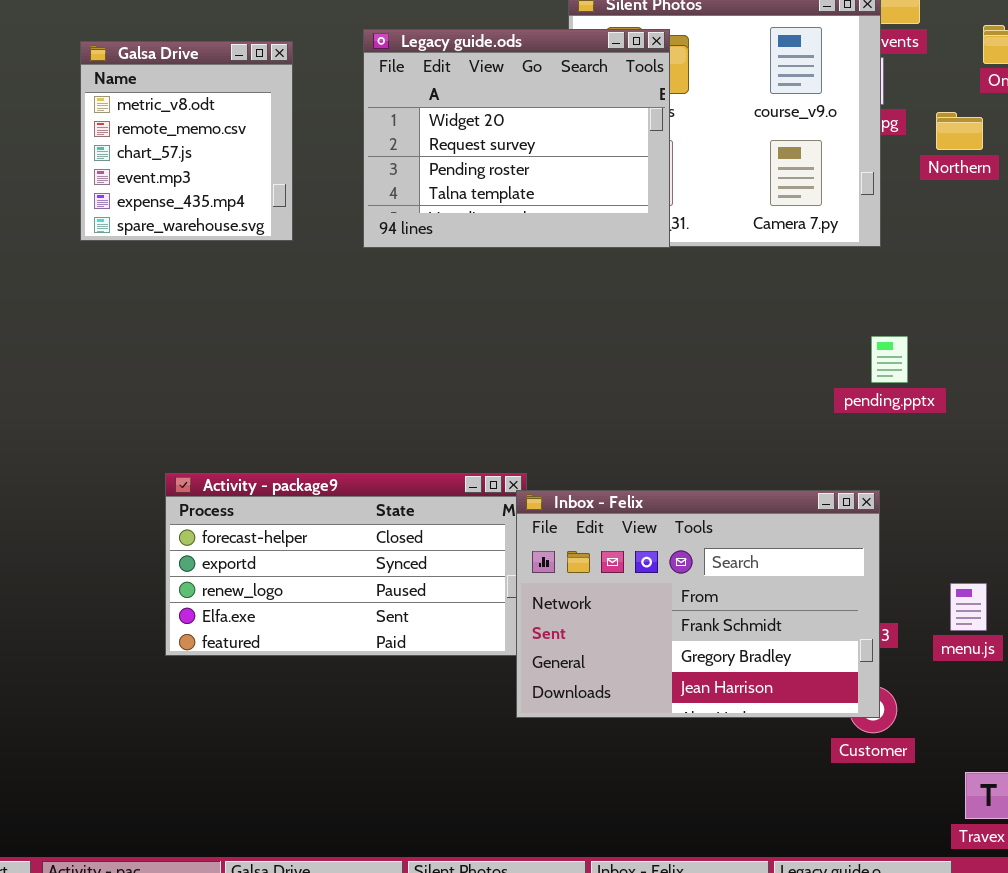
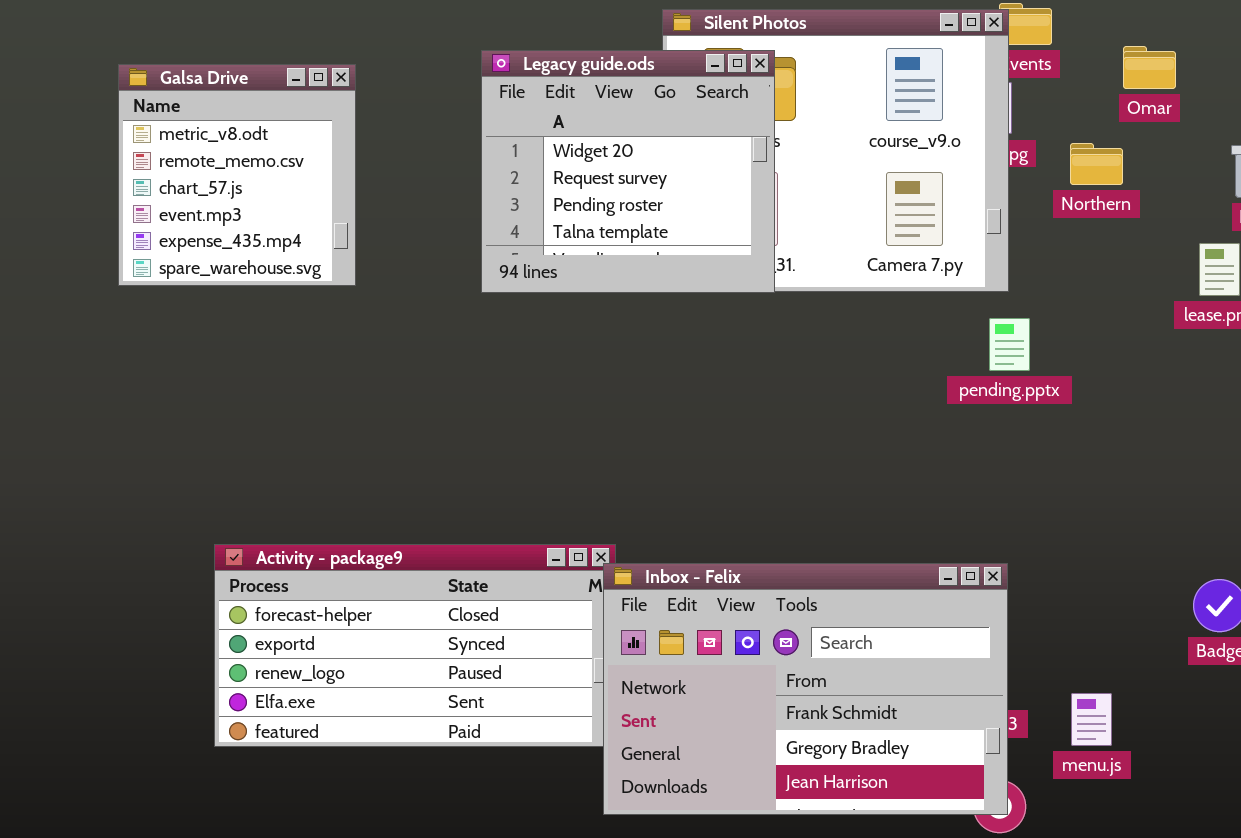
Legacy guide.ods: [363,29,670,248] -> [481,50,775,293], resized
pending.pptx: [871,336,908,383] -> [989,318,1030,371], moved
menu.js: [950,583,987,631] -> [1071,693,1112,746], moved

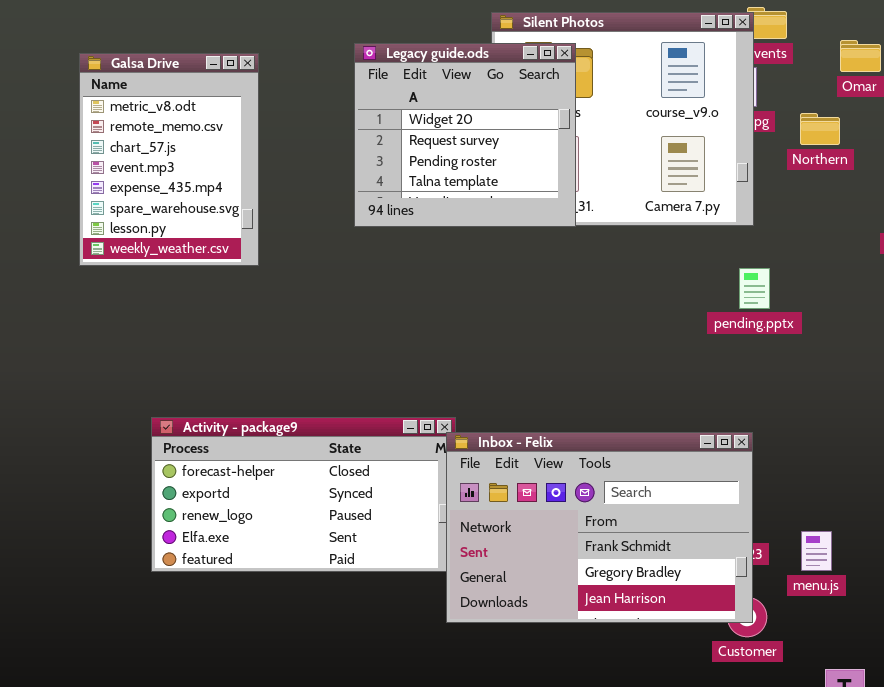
Galsa Drive: [118,64,356,286] -> [79,53,259,266], resized
pending.pptx: [989,318,1030,371] -> [739,268,770,309], moved

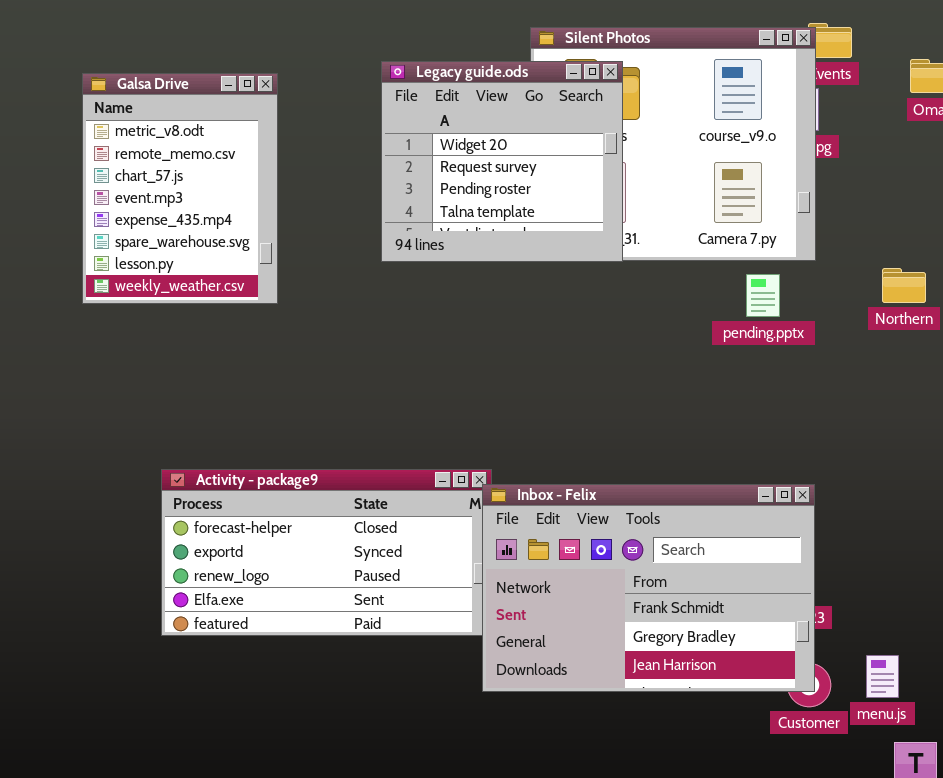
Northern: [800,113,840,145] -> [882,268,926,303], moved
pending.pptx: [739,268,770,309] -> [746,274,780,317], moved
menu.js: [801,531,832,571] -> [866,655,899,698], moved

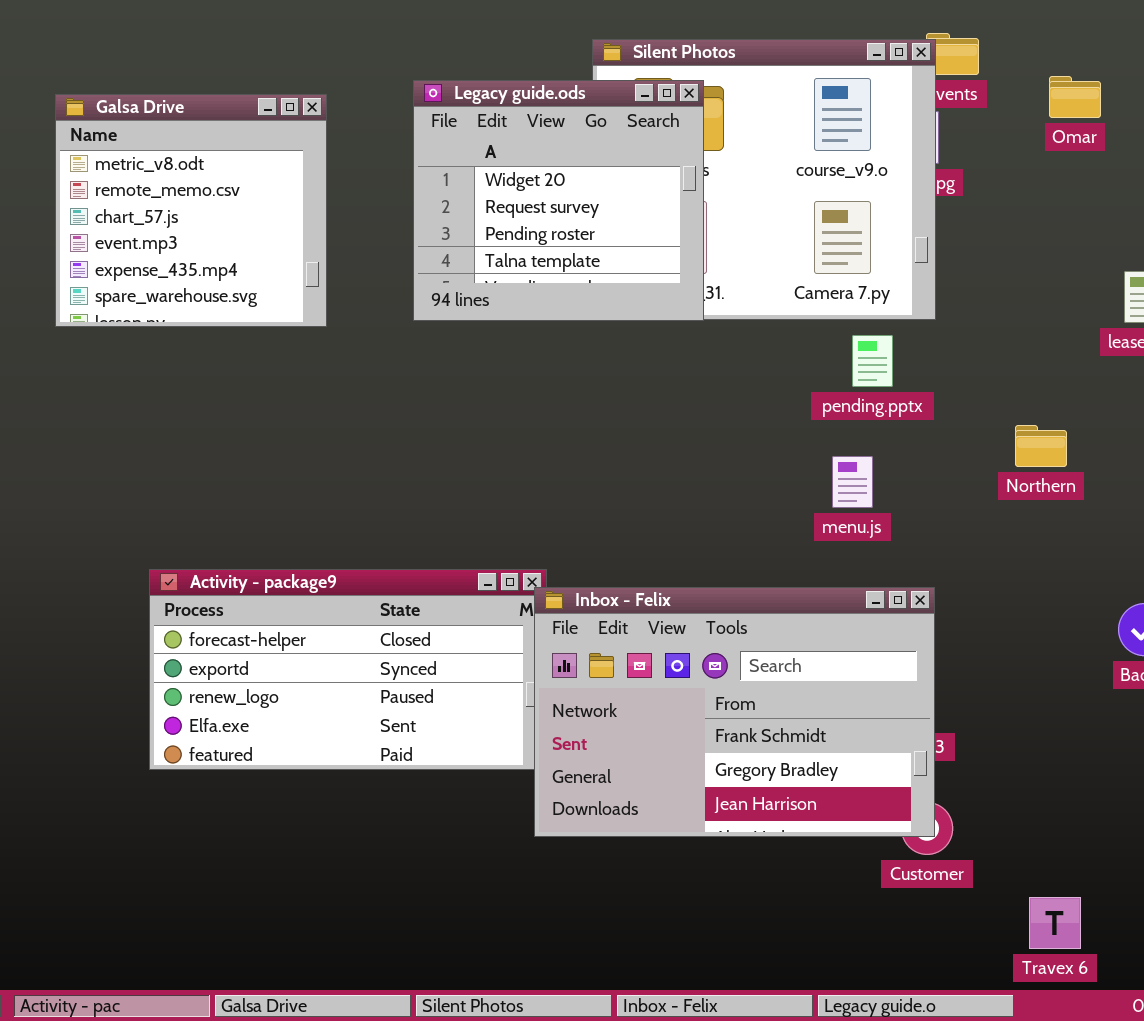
Galsa Drive: [82,73,278,304] -> [55,94,327,327], resized
Northern: [882,268,926,303] -> [1015,425,1067,467], moved
menu.js: [866,655,899,698] -> [832,456,873,508], moved

